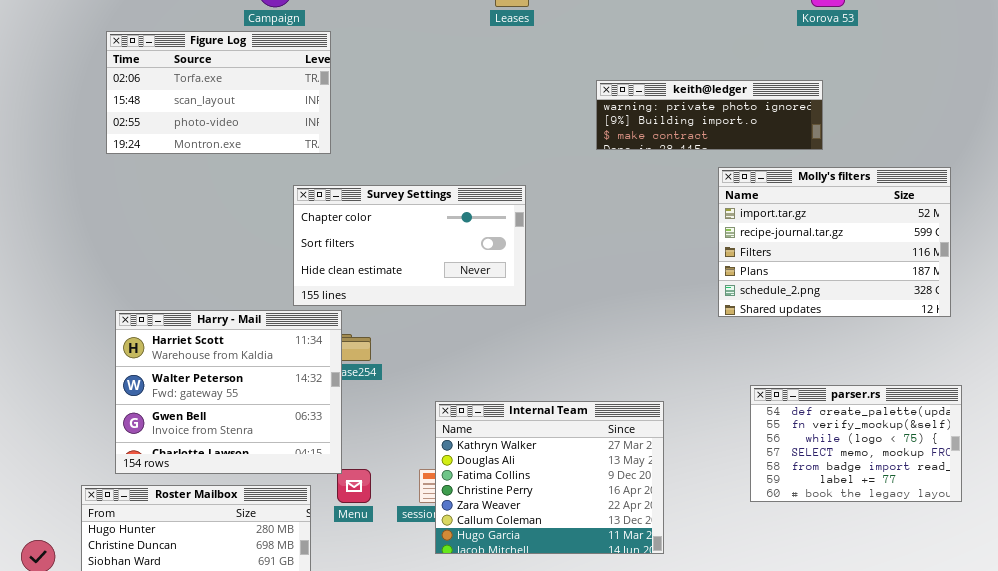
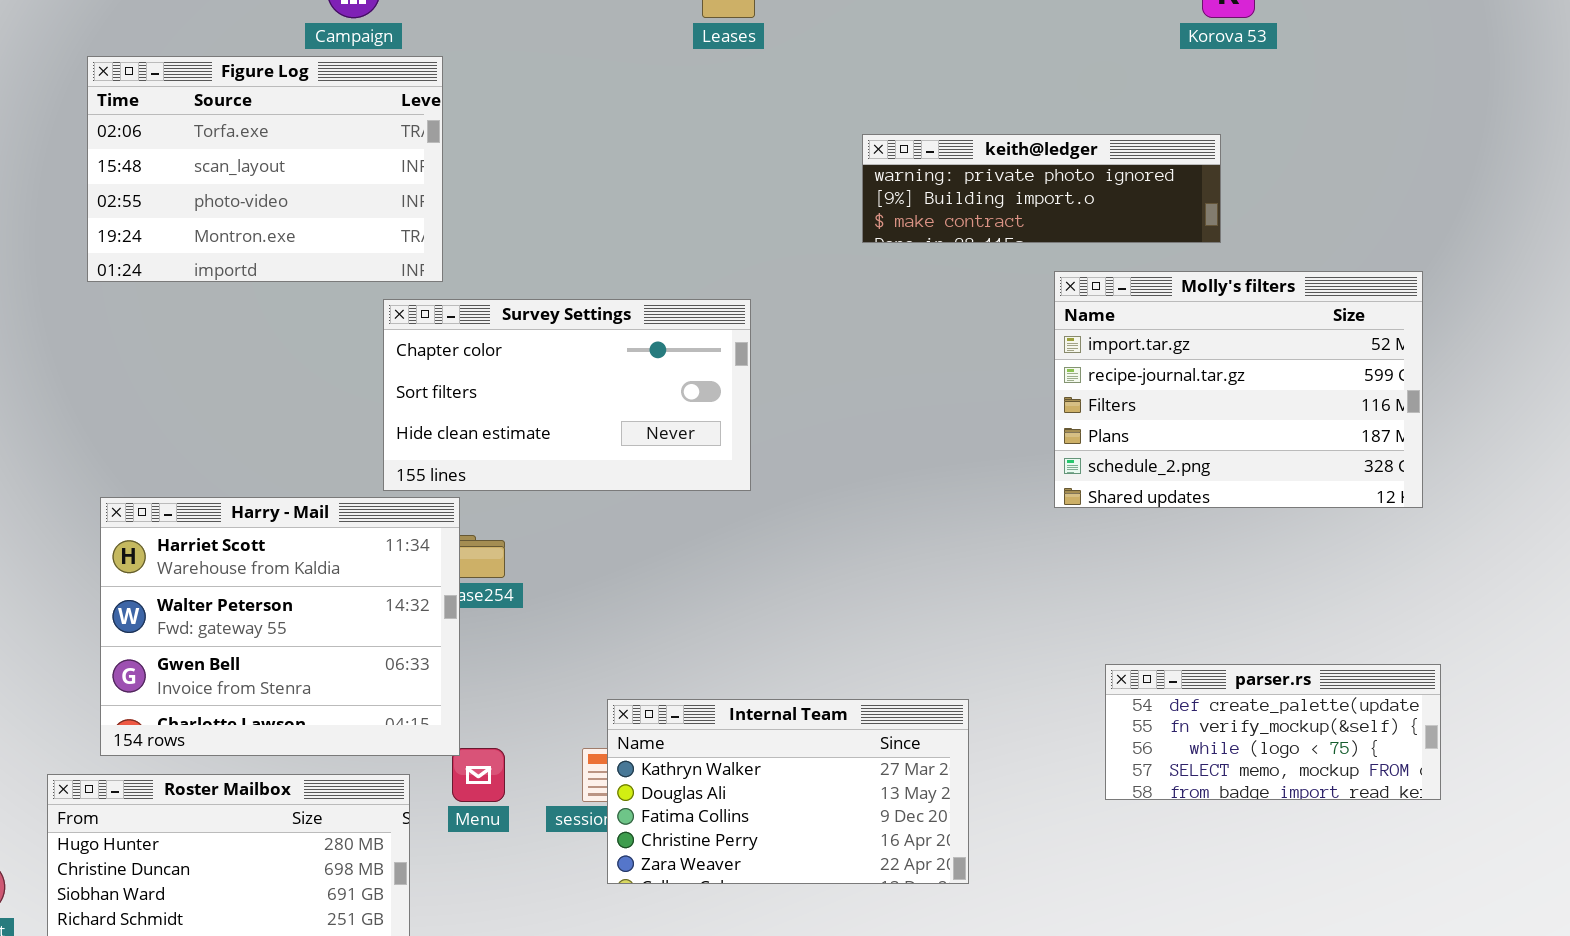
Figure Log: [106,31,331,154] -> [87,56,443,282], resized
parser.rs: [750,385,962,502] -> [1105,664,1441,800], resized
Internal Team: [435,401,664,554] -> [607,699,969,884], resized

